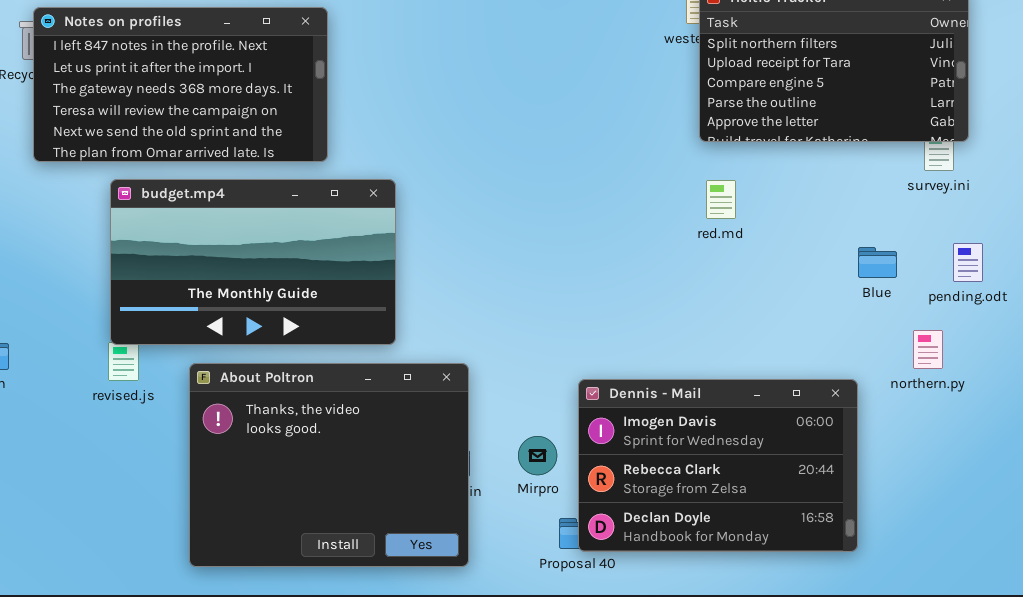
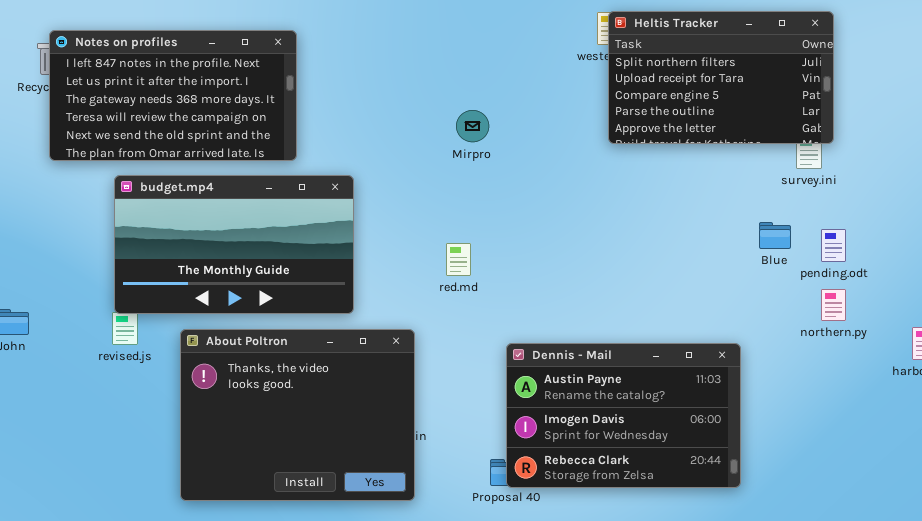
red.md: [706,180,736,219] -> [446,243,471,276], moved
Blue: [858,247,897,278] -> [759,222,791,249], moved
northern.py: [913,330,943,369] -> [821,289,846,321], moved
Dennis - Mail: [578,379,858,552] -> [506,343,741,488], scrolled up 1 row
Mirpro: [518,436,557,475] -> [456,110,489,142], moved

